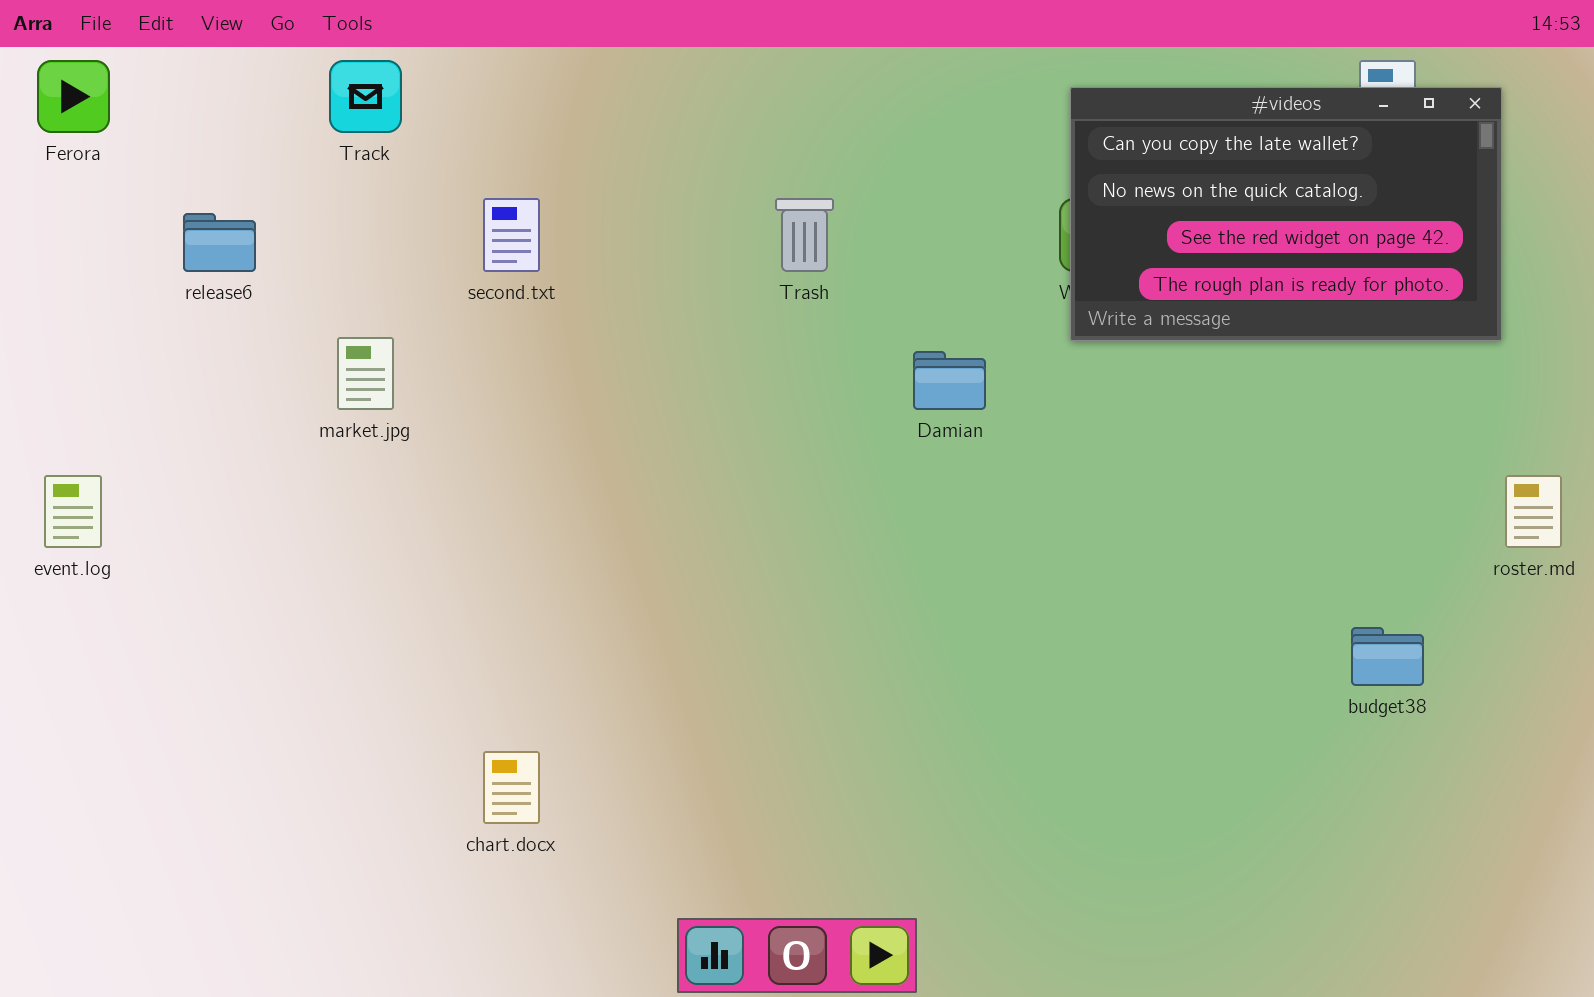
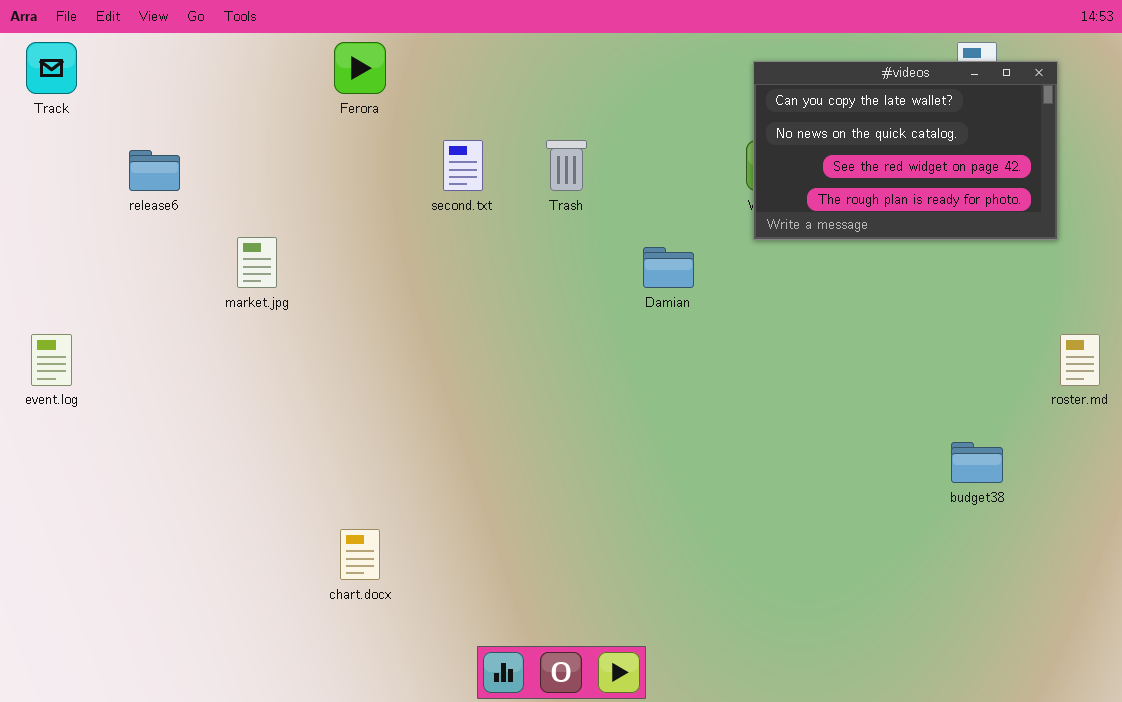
Ferora: [37,60,110,133] -> [334,42,386,94], moved
Track: [329,60,402,133] -> [26,42,77,94], moved
second.txt: [483,198,540,272] -> [443,140,483,191], moved

